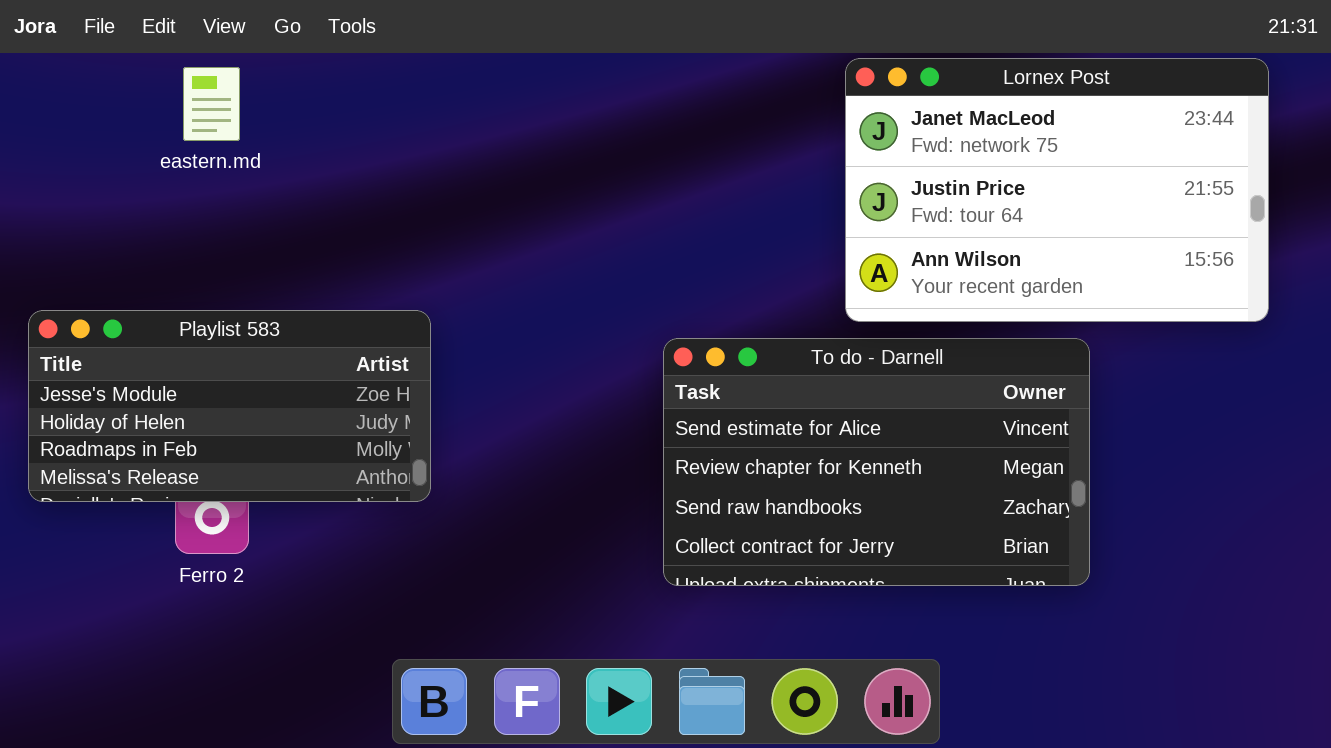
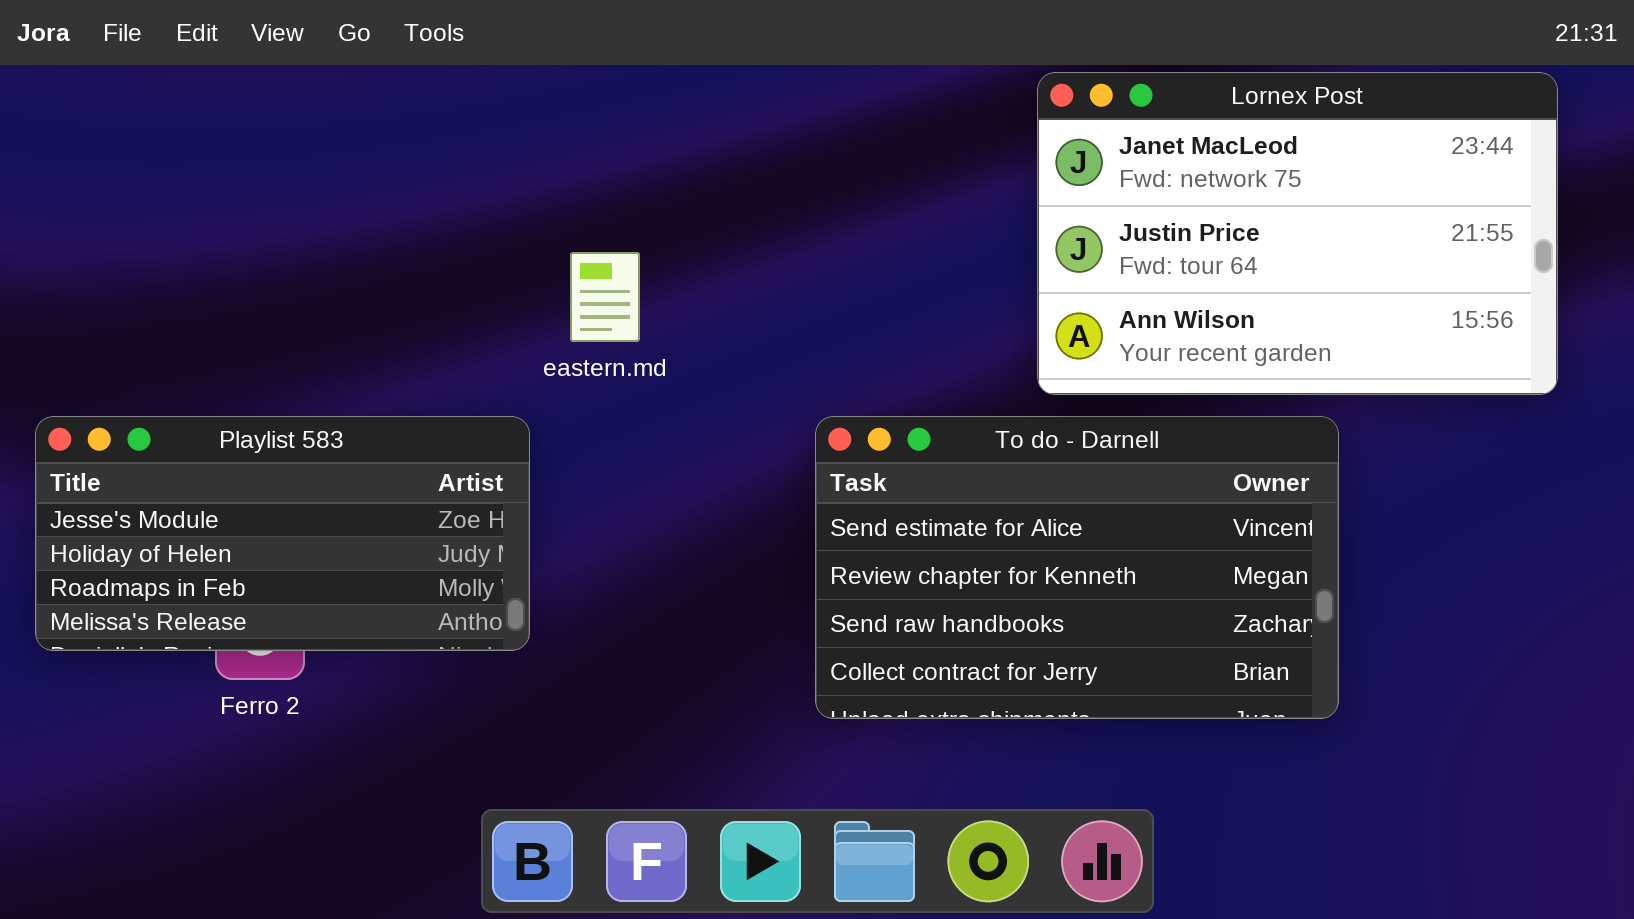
eastern.md: [183,67,240,141] -> [570,252,640,342], moved
Playlist 583: [28,310,431,502] -> [35,416,530,651], moved

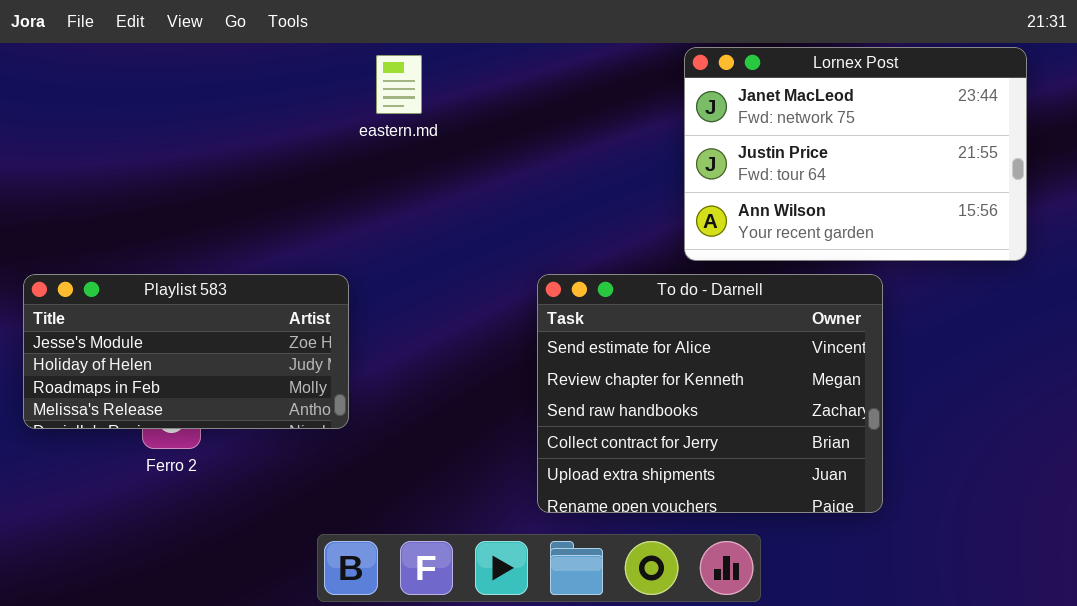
eastern.md: [570,252,640,342] -> [376,55,422,114], moved
To do - Darnell: [815,416,1339,719] -> [537,274,883,513], resized

